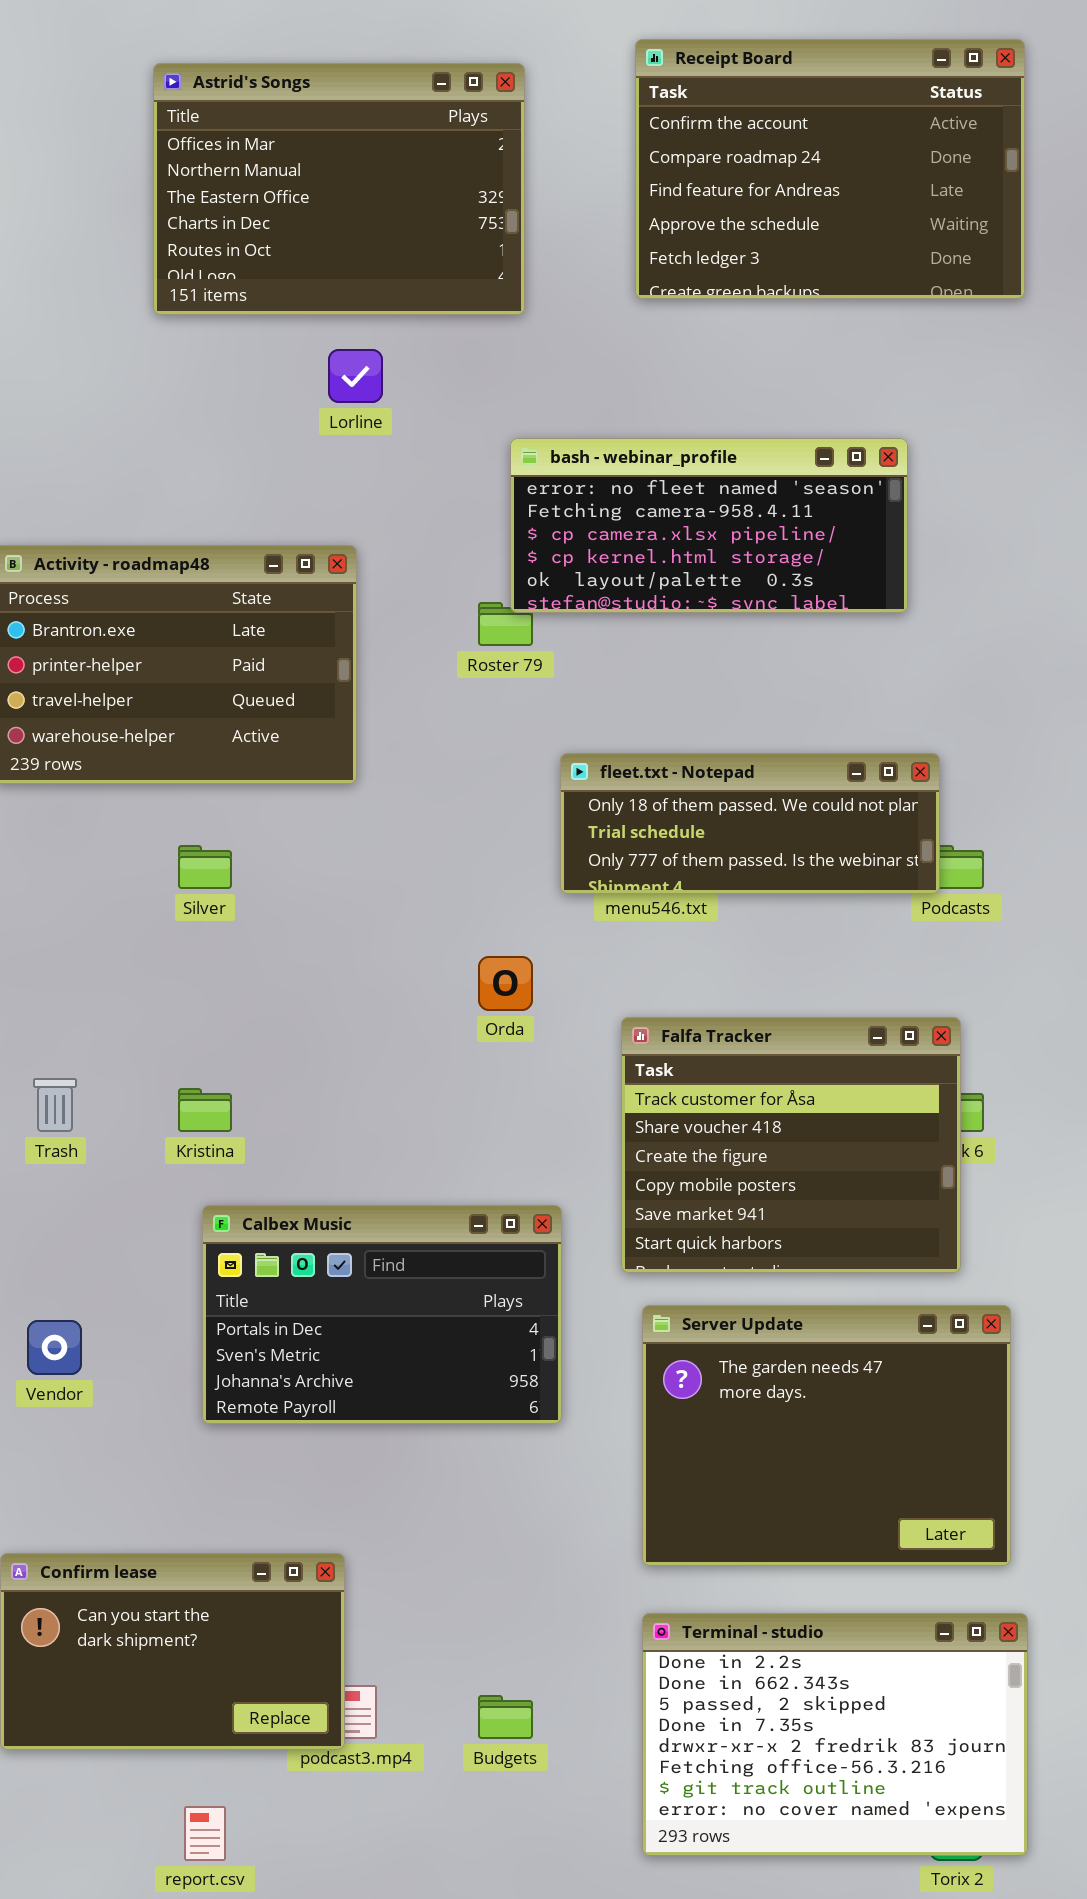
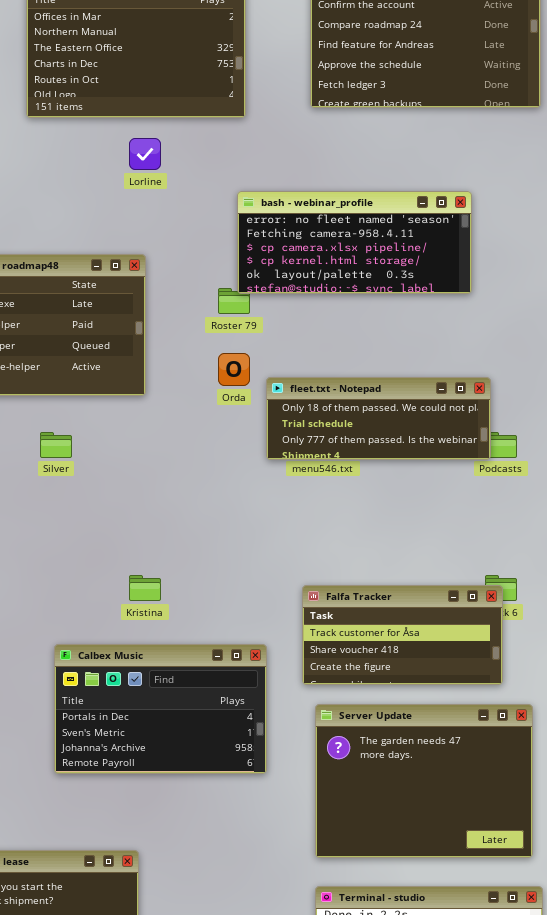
Orda: [478,956,533,1011] -> [218,353,250,386], moved
Falfa Tracker: [621,1017,961,1273] -> [302,585,503,685], resized
Kristina: [178,1088,232,1132] -> [129,575,161,601], moved

